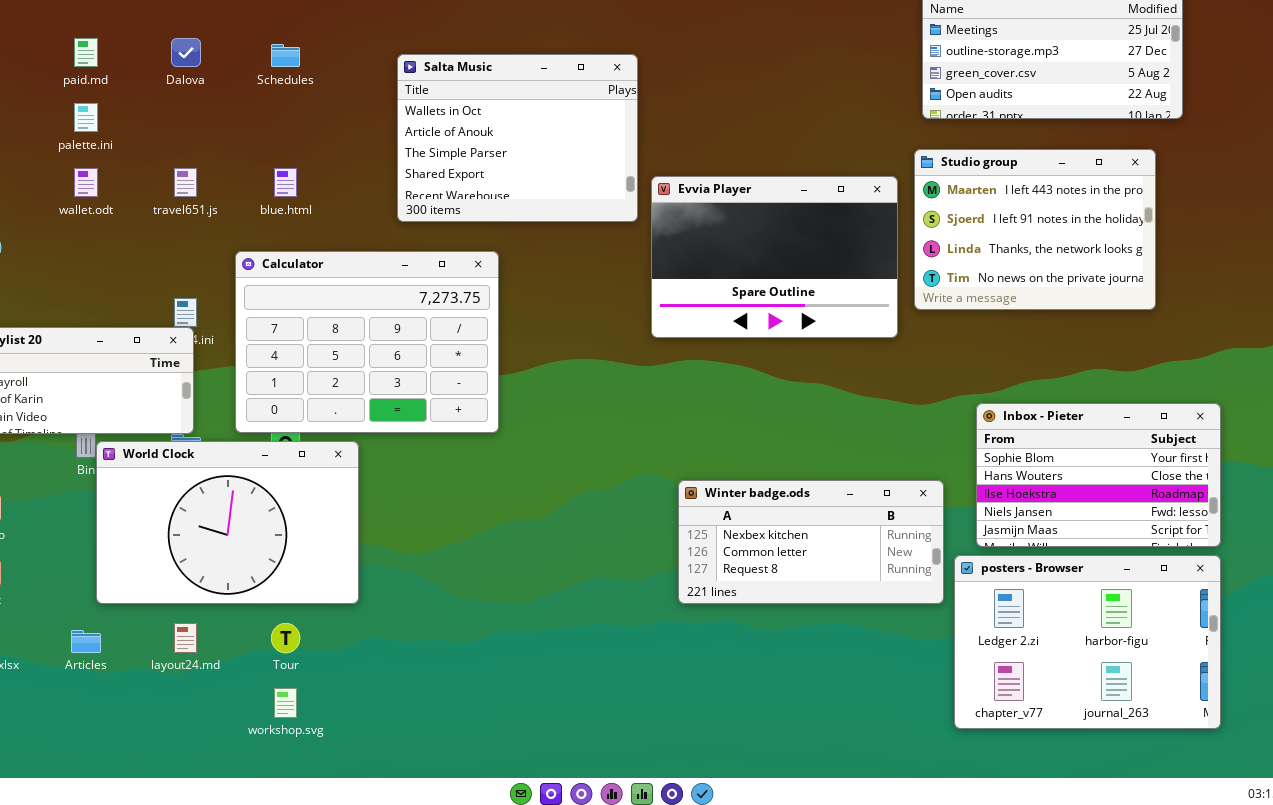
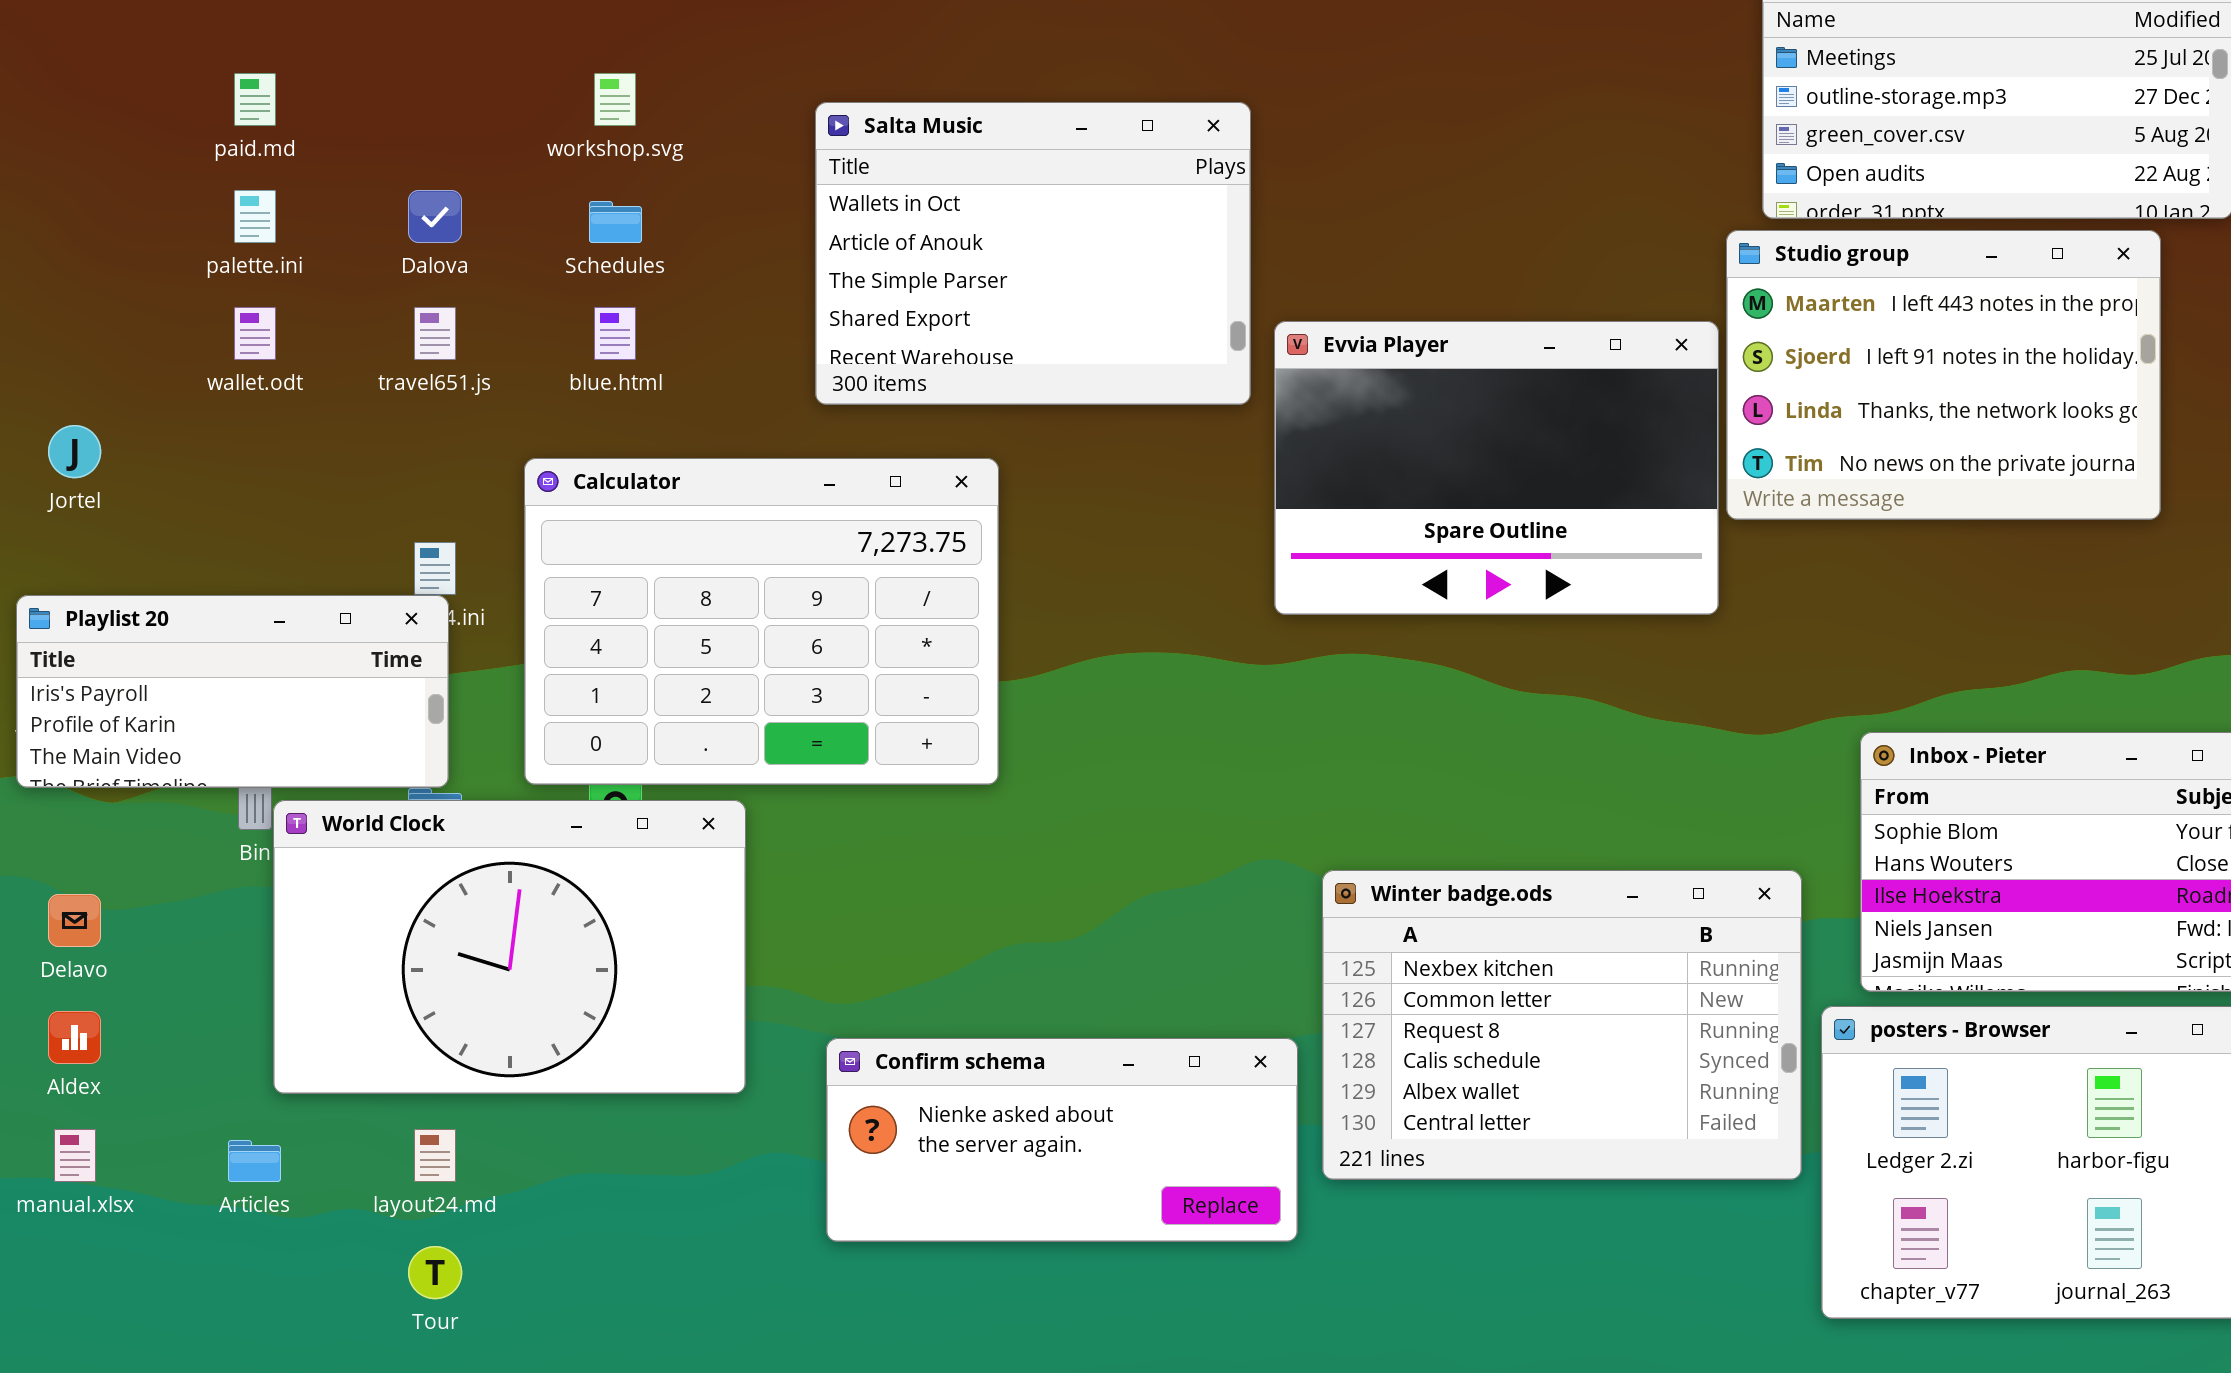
Dalova: [171,38,201,67] -> [408,190,462,243], moved
Schedules: [271,44,300,67] -> [589,201,642,243], moved
Studio group: [914,149,1156,310] -> [1726,230,2161,520], moved
Winter badge.ods: [678,480,944,604] -> [1322,870,1802,1180], resized
Confirm schema: none -> [826,1038,1298,1242], opened
Tour: [271,623,300,653] -> [408,1246,462,1299], moved
workshop.svg: [274,688,297,718] -> [594,73,636,126], moved

